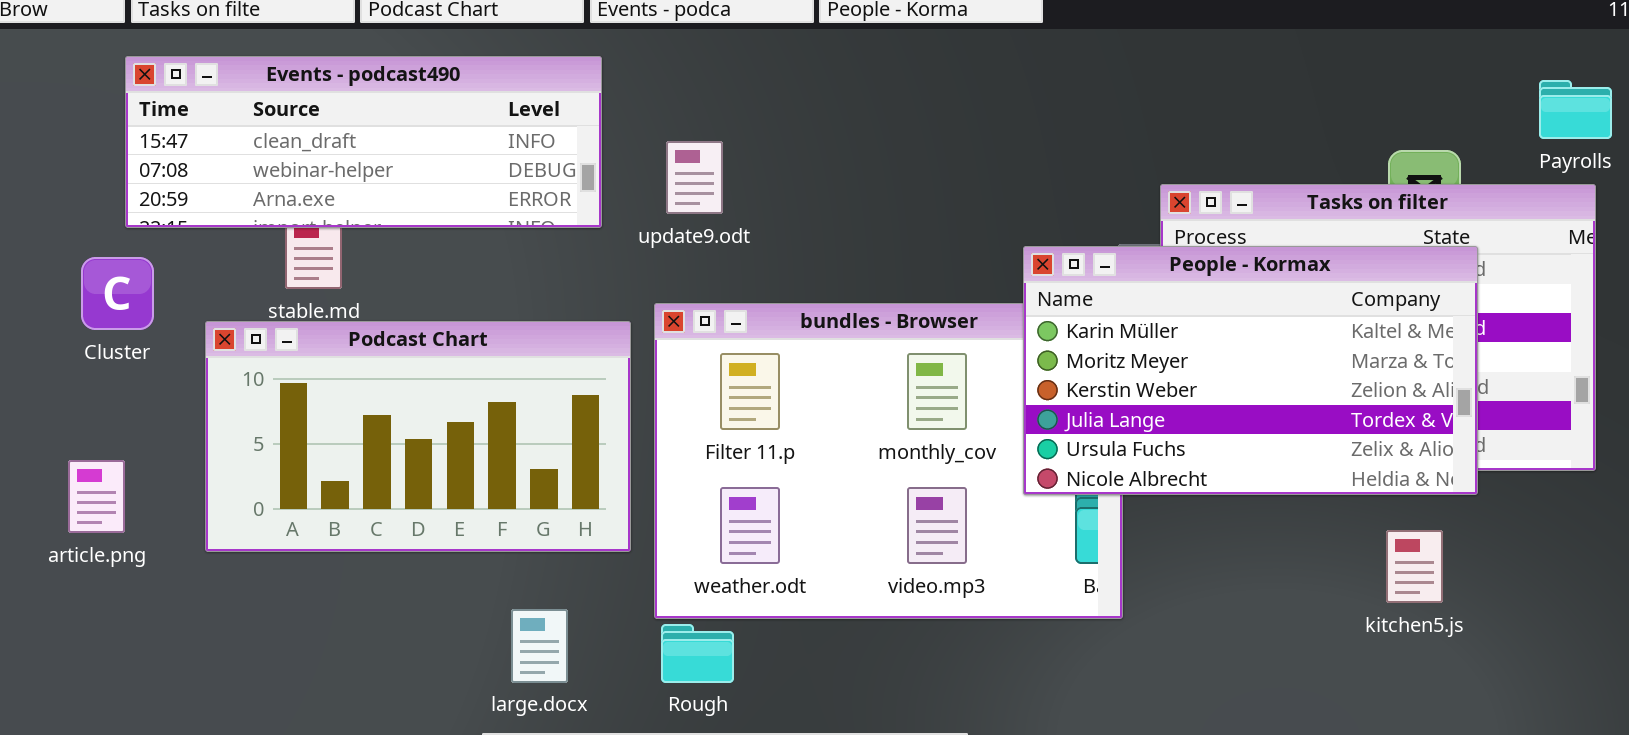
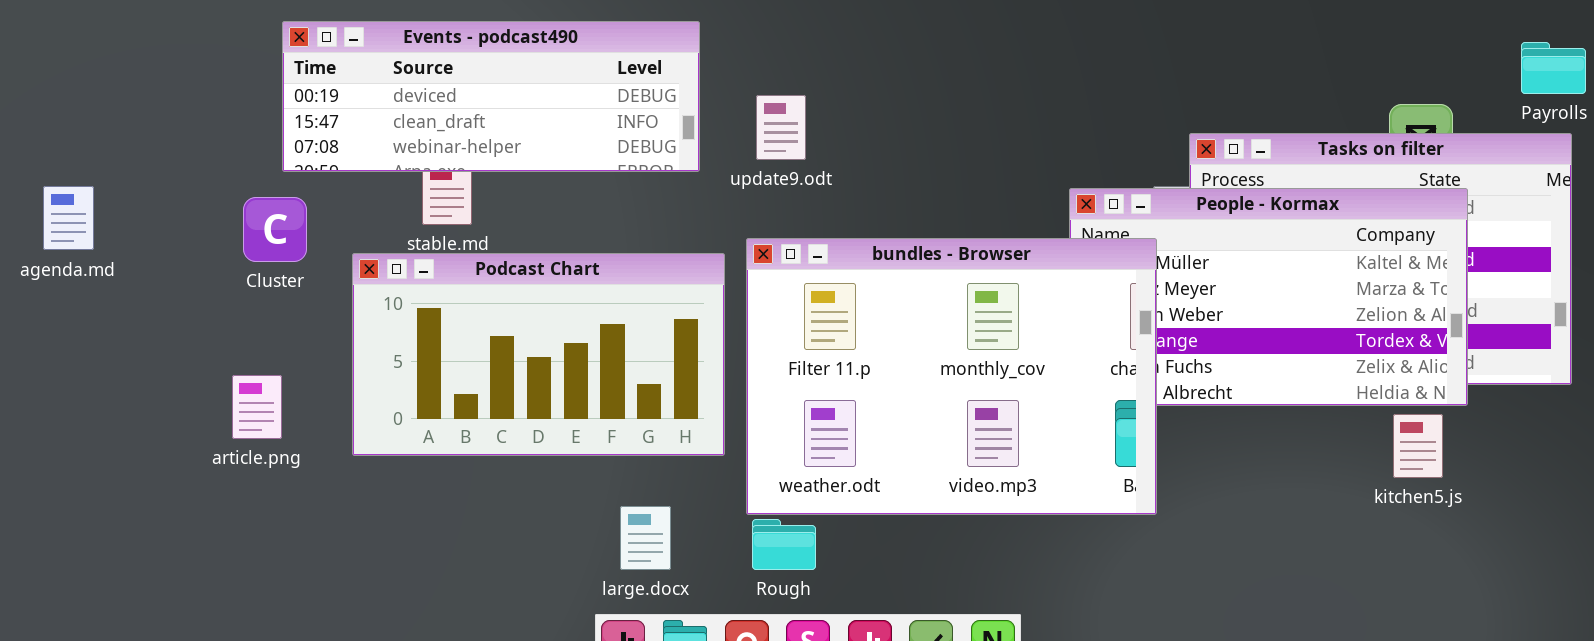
Events - podcast490: [125,56,602,228] -> [282,21,700,172], scrolled up 1 row
bundles - Browser: [654,303,1123,619] -> [746,238,1157,515], raised
kitchen5.js: [1386,530,1443,603] -> [1393,414,1443,478], moved

